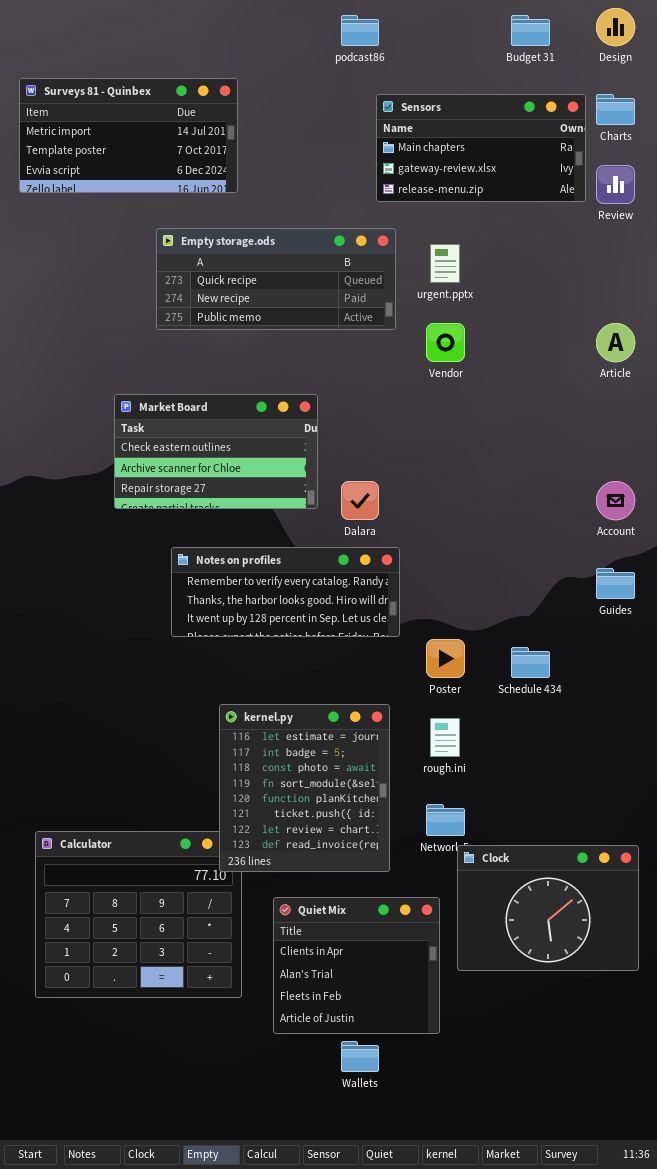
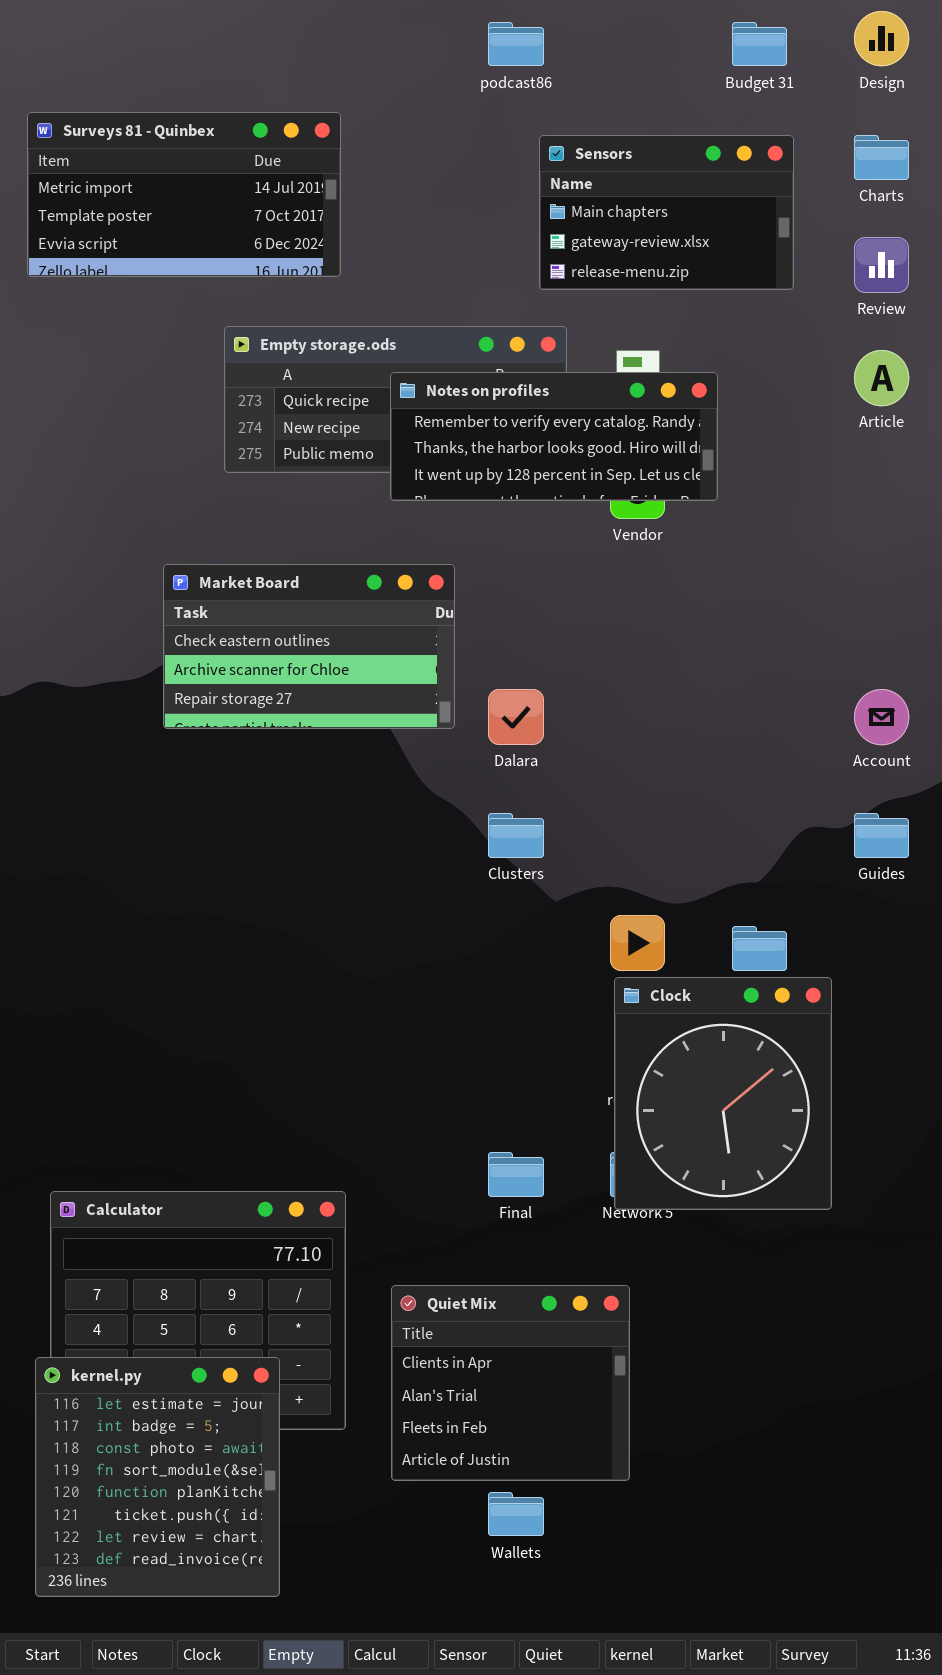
Sensors: [376,94,586,202] -> [539,135,794,290], resized
Article: [596,323,635,362] -> [854,350,909,406], moved
Notes on profiles: [171,547,400,637] -> [390,372,718,501], moved
kernel.py: [219,704,390,872] -> [35,1357,280,1597], moved
Clock: [457,845,639,971] -> [614,977,832,1210], moved, resized

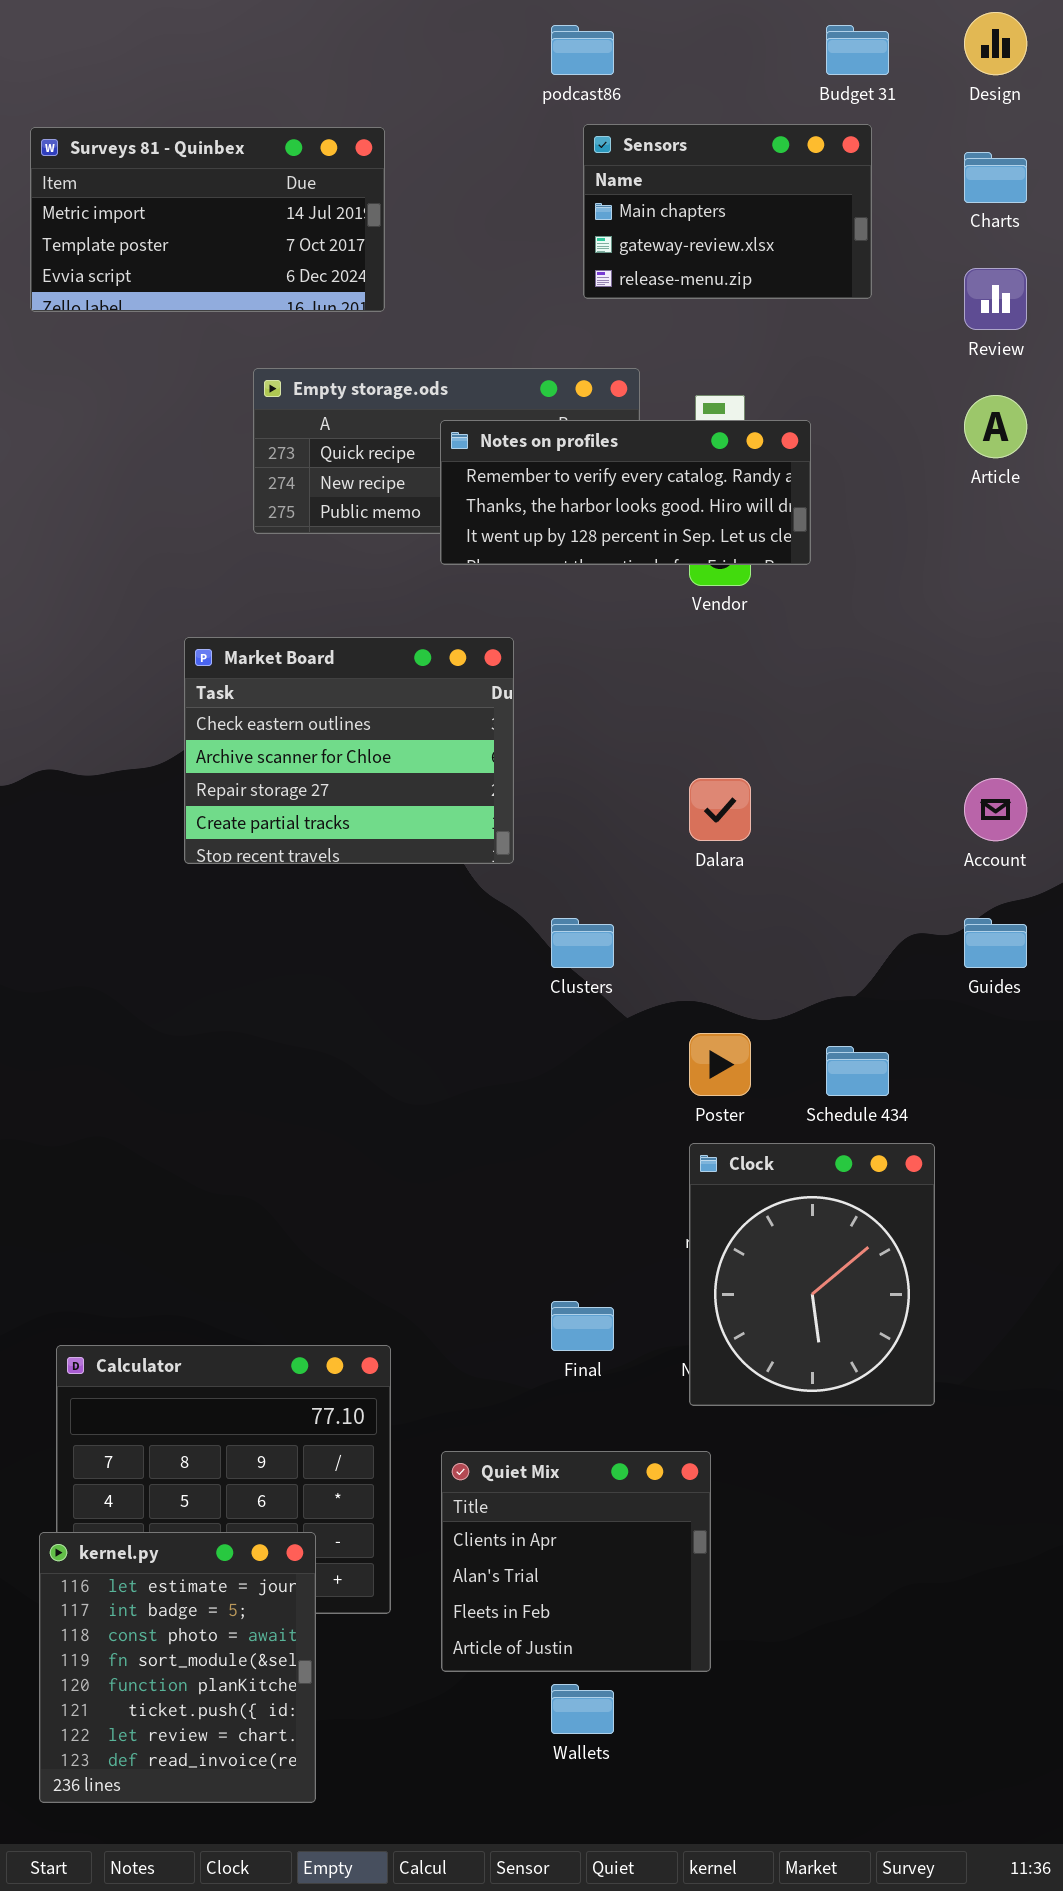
Sensors: [539,135,794,290] -> [583,124,872,299], moved
Market Board: [163,564,455,729] -> [184,637,514,864], resized
Dalara: [488,689,544,745] -> [689,778,751,841], moved
Clock: [614,977,832,1210] -> [689,1143,935,1406], moved

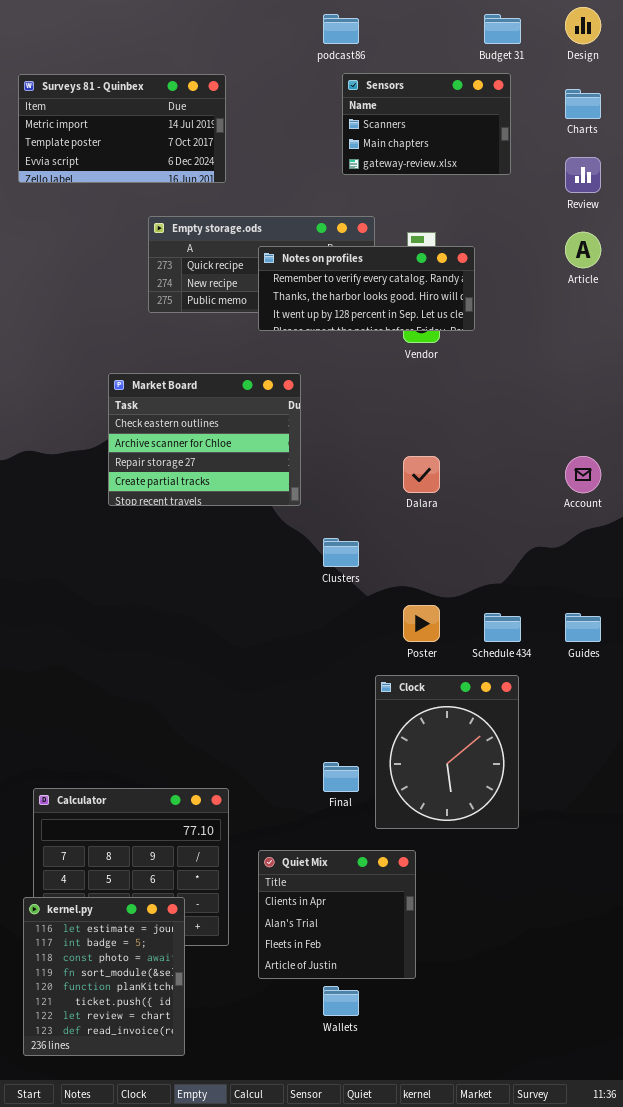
Sensors: [583,124,872,299] -> [342,73,511,175], scrolled up 1 row
Guides: [964,918,1027,968] -> [565,613,601,642], moved
Clock: [689,1143,935,1406] -> [375,675,519,829], moved

